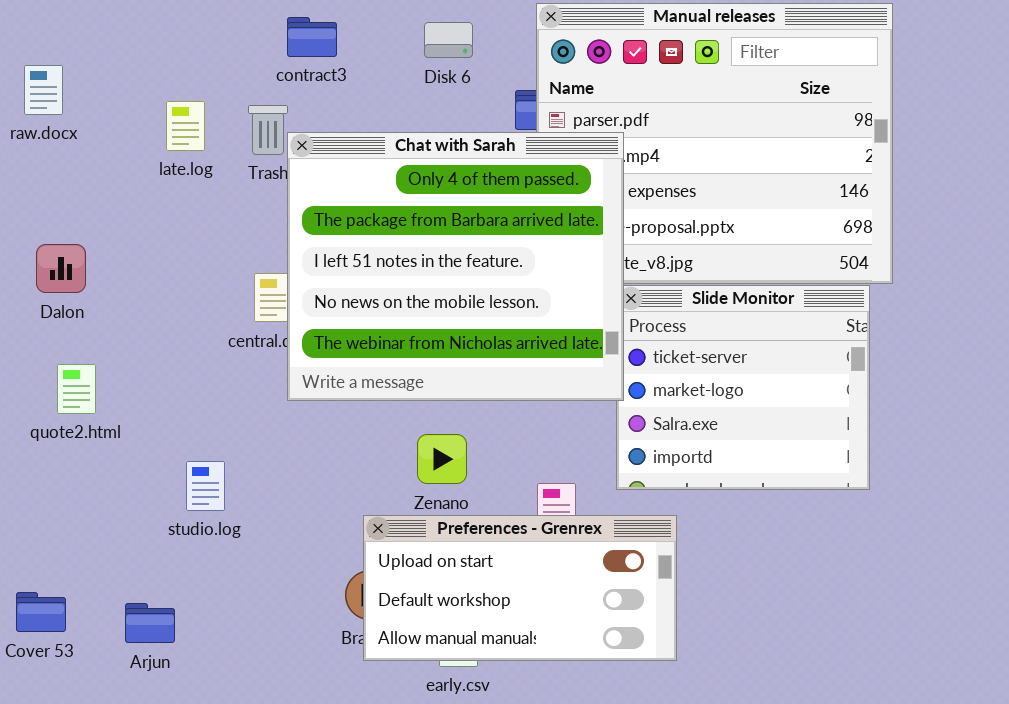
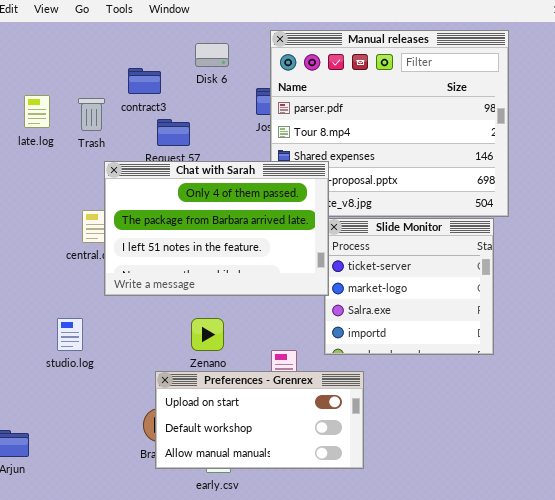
contract3: [287,17,337,57] -> [128,68,161,94], moved
Chat with Sarah: [287,132,624,401] -> [104,161,329,296], resized
studio.log: [186,461,225,511] -> [57,318,83,351], moved

